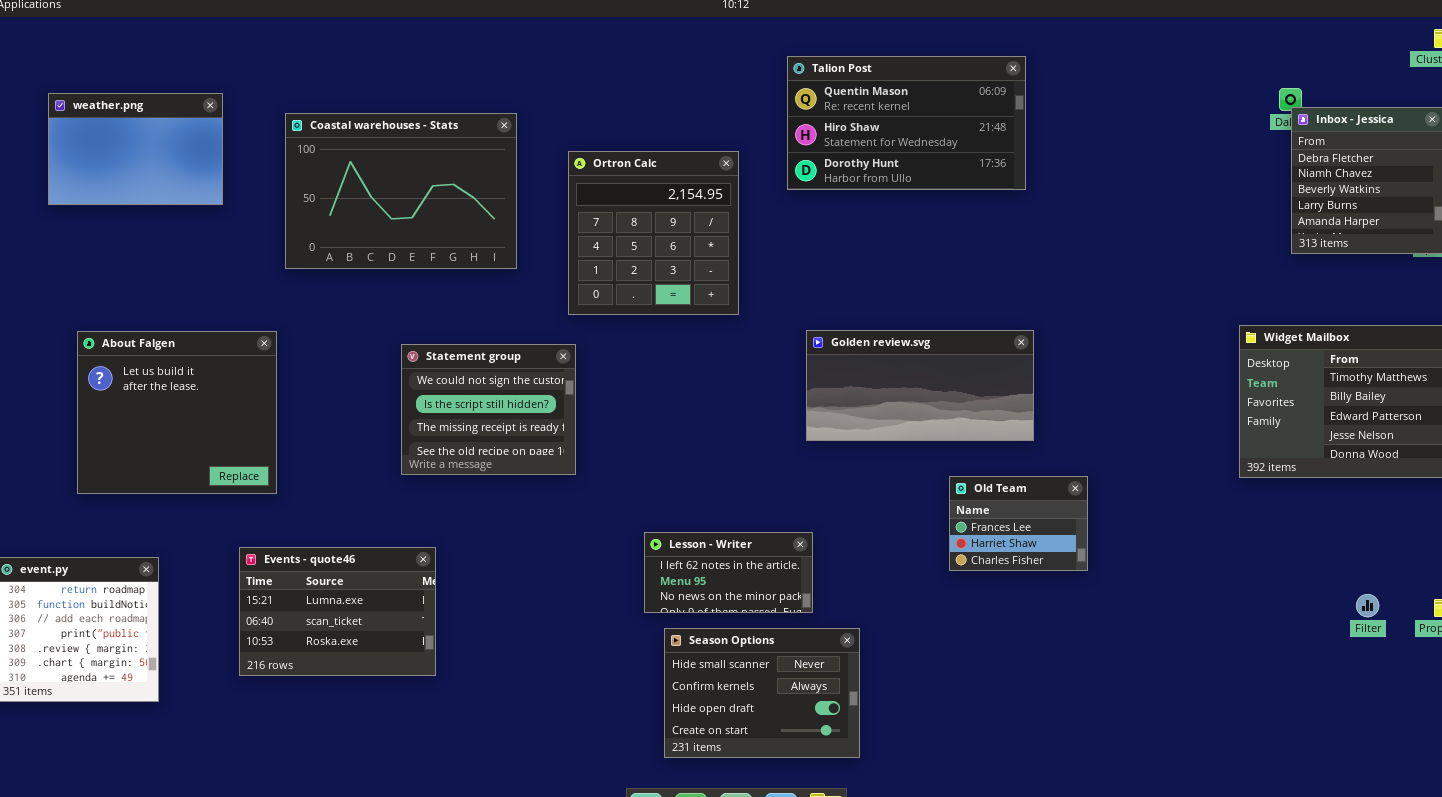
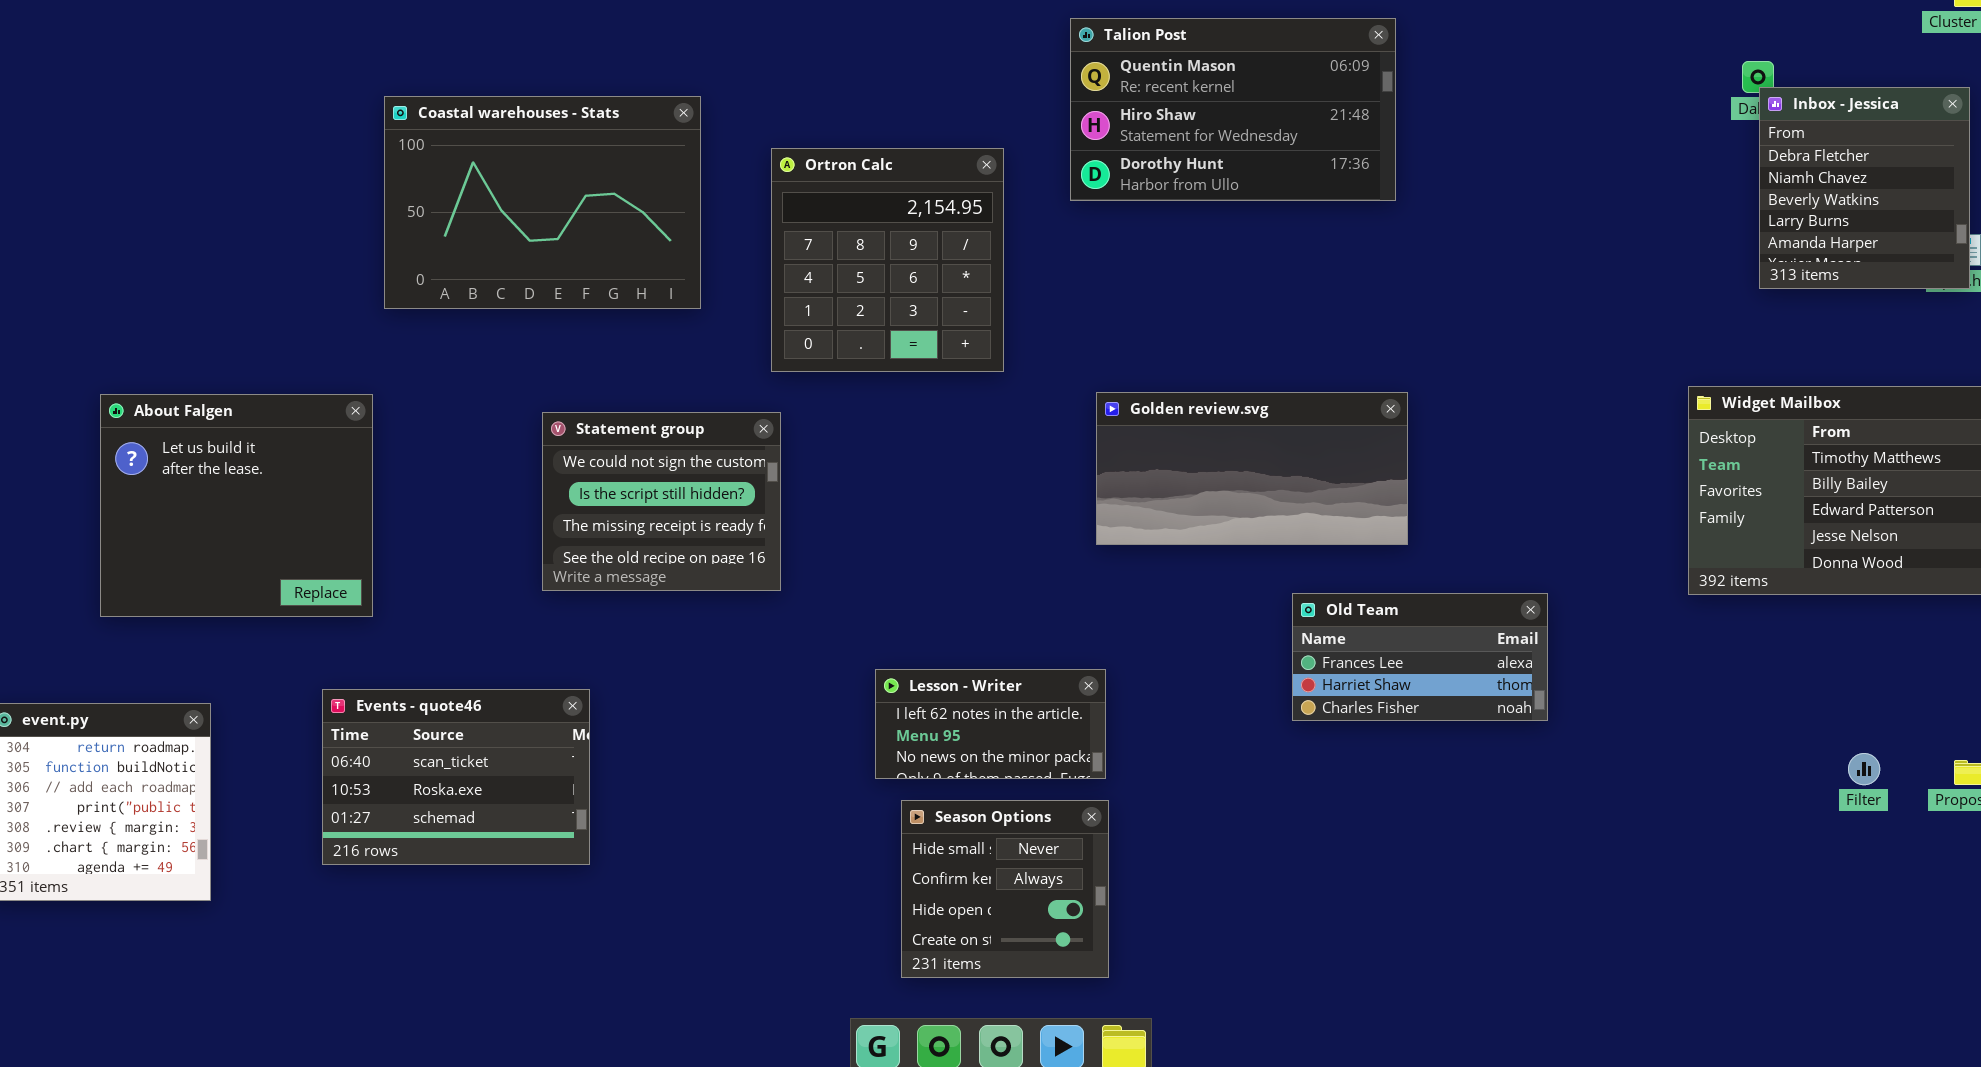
weather.png: [48,93,223,205] -> none, closed
Old Team: [949,476,1088,571] -> [1292,593,1548,721], resized
Events - quote46: [239,547,436,676] -> [322,689,590,865], scrolled down 1 row
Season Options: [664,628,860,758] -> [901,800,1109,978], resized

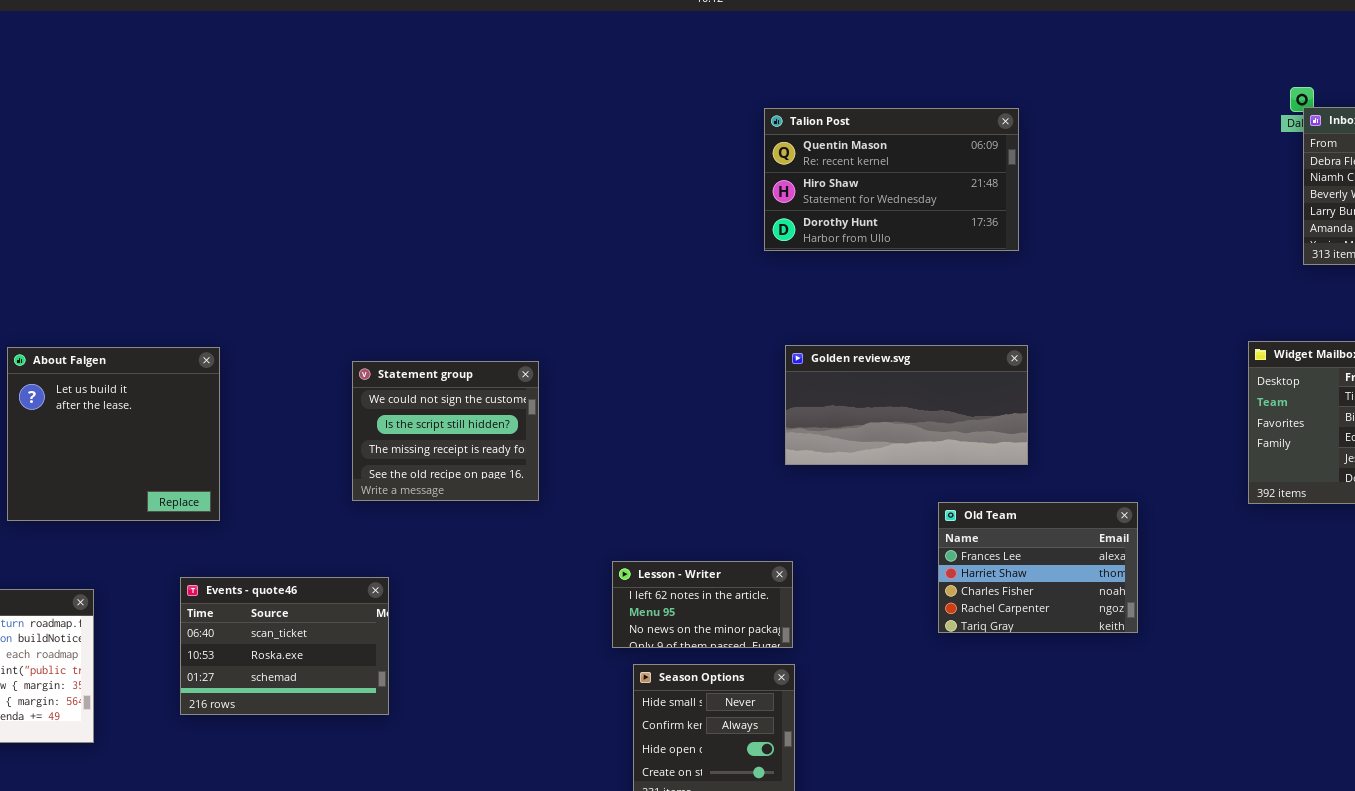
Talion Post: [1070,18,1396,201] -> [764,108,1019,251], moved
Coastal warehouses - Stats: [384,96,701,309] -> none, closed
Ortron Calc: [771,148,1004,372] -> none, closed
Old Team: [1292,593,1548,721] -> [938,502,1138,633], resized

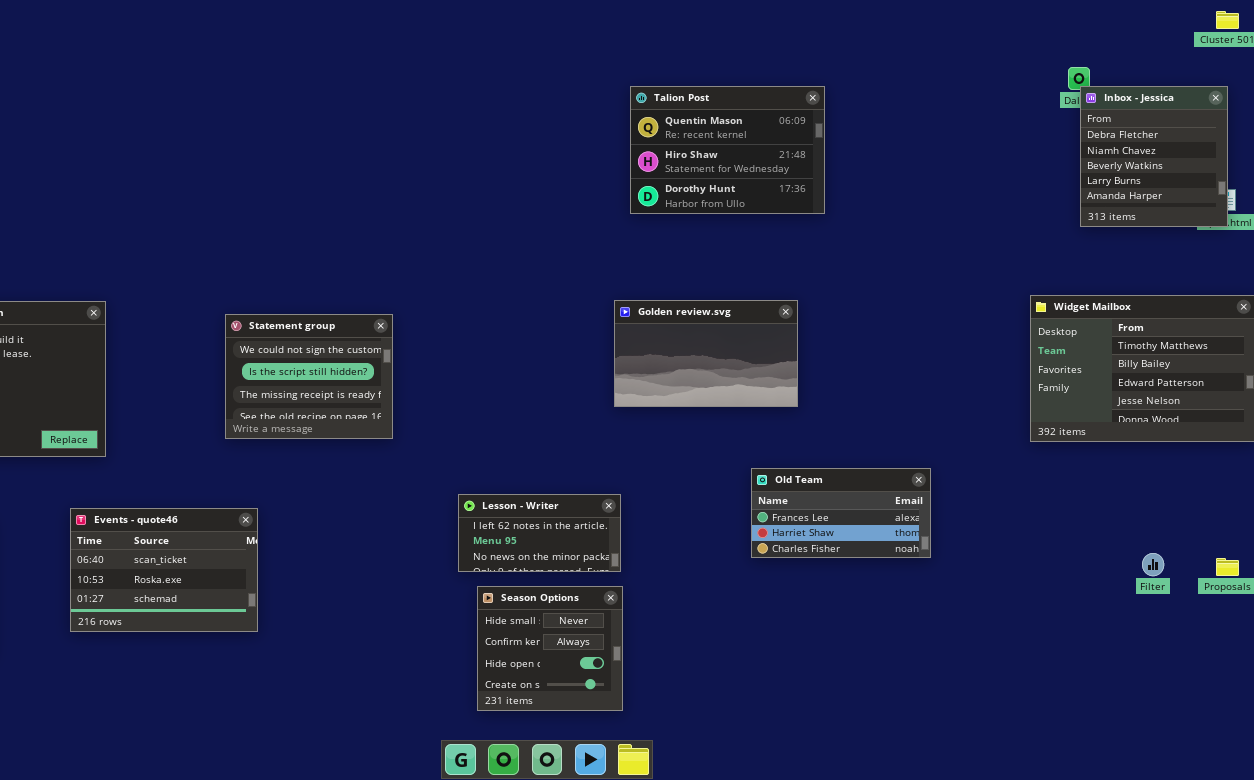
Talion Post: [764,108,1019,251] -> [630,86,825,214], resized
Golden review.svg: [785,345,1028,465] -> [614,300,798,407], resized
Old Team: [938,502,1138,633] -> [751,468,931,558], resized

